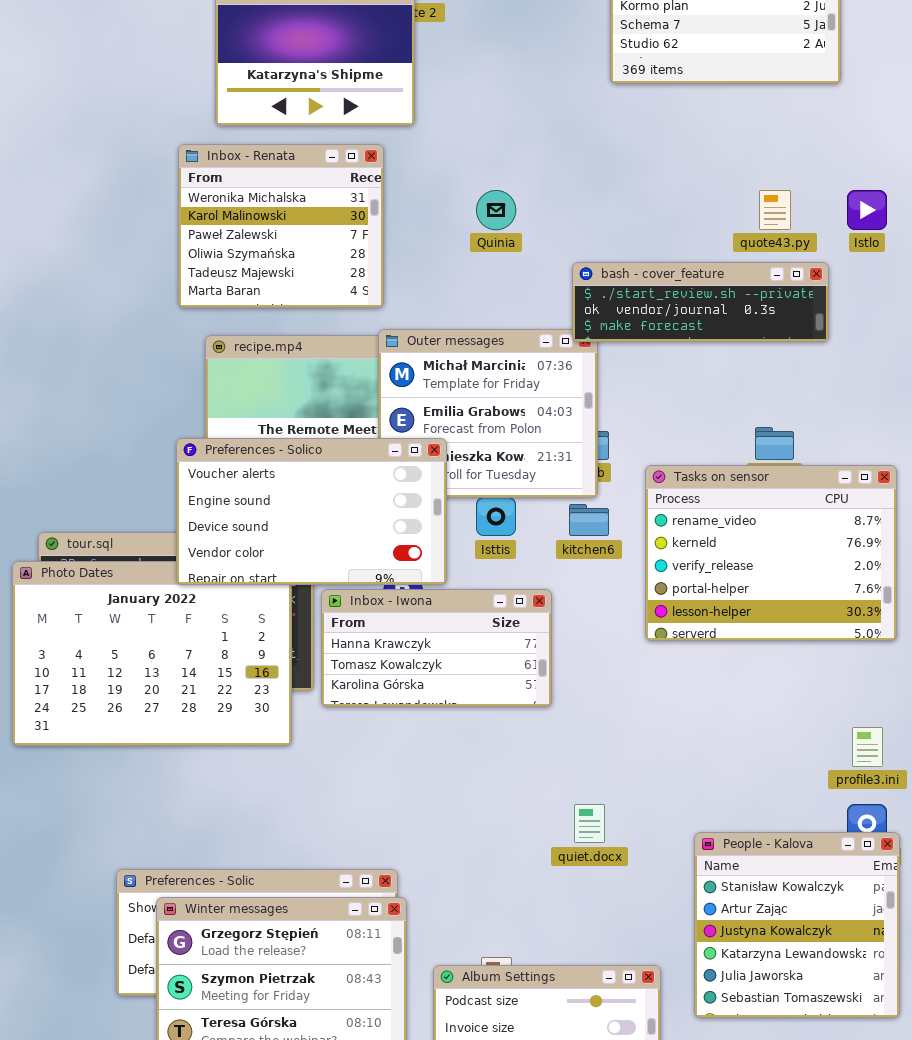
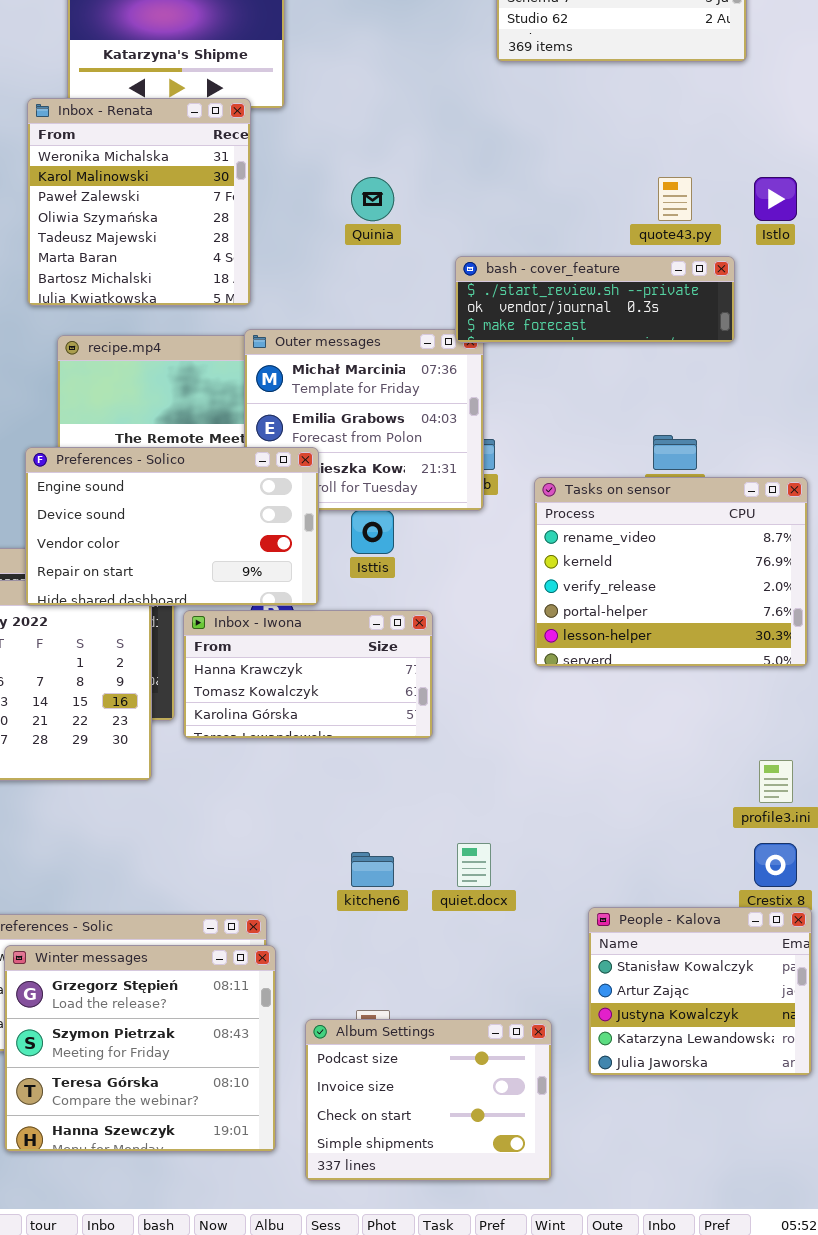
Inbox - Renata: [178,144,384,308] -> [27,98,251,306], resized
Preferences - Solico: [176,438,447,585] -> [25,447,319,606], scrolled down 1 row
kitchen6: [569,504,609,536] -> [351,852,394,887], moved
People - Kalova: [694,832,900,1018] -> [588,907,812,1076], resized

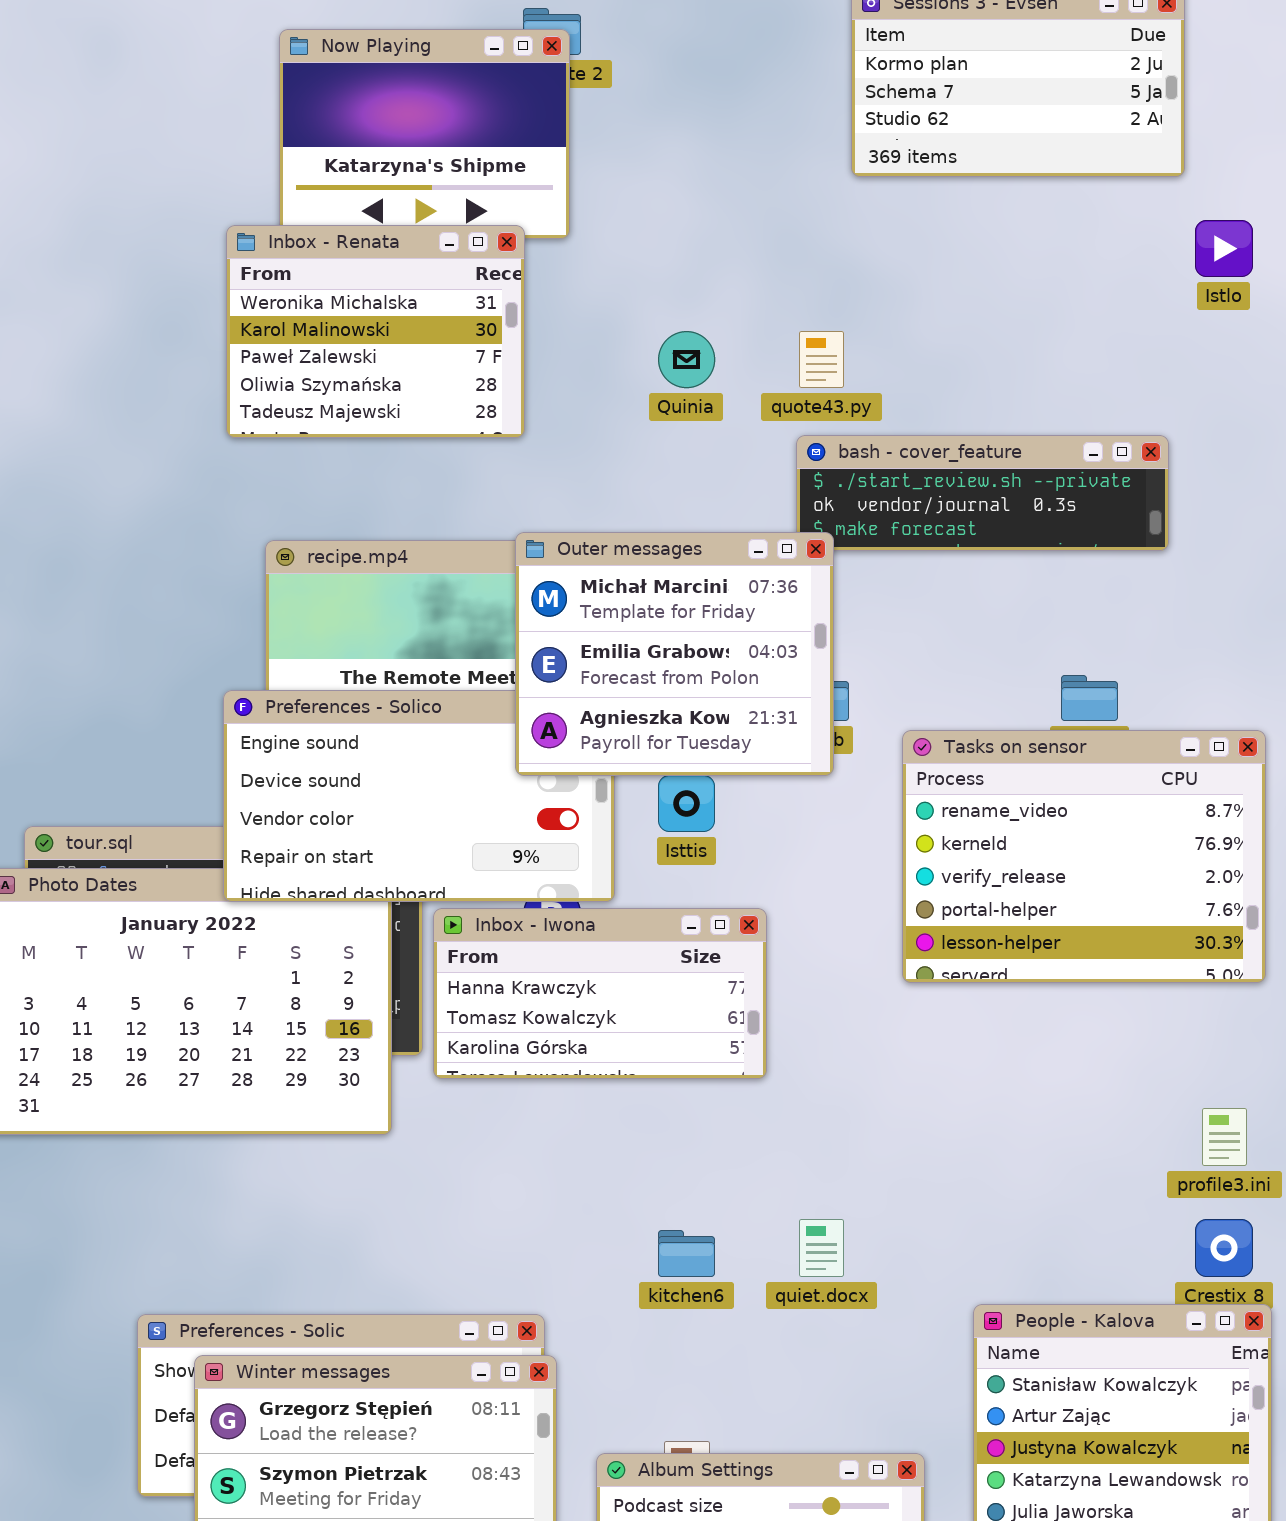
Inbox - Renata: [27,98,251,306] -> [226,225,525,438], resized
quote43.py: [658,177,692,221] -> [799,331,844,388], moved
Istlo: [754,177,797,221] -> [1195,220,1253,277], moved
Outer messages: [244,329,484,511] -> [515,532,834,776], raised

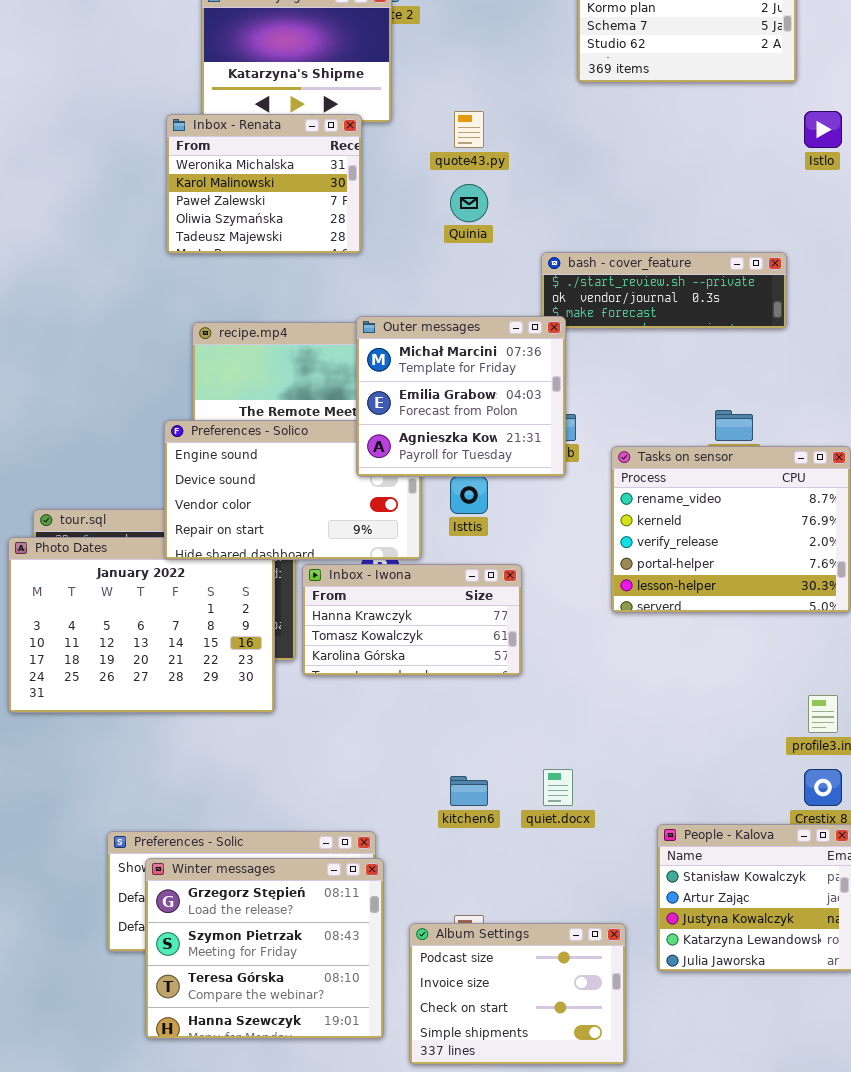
quote43.py: [799,331,844,388] -> [454,111,484,148], moved

